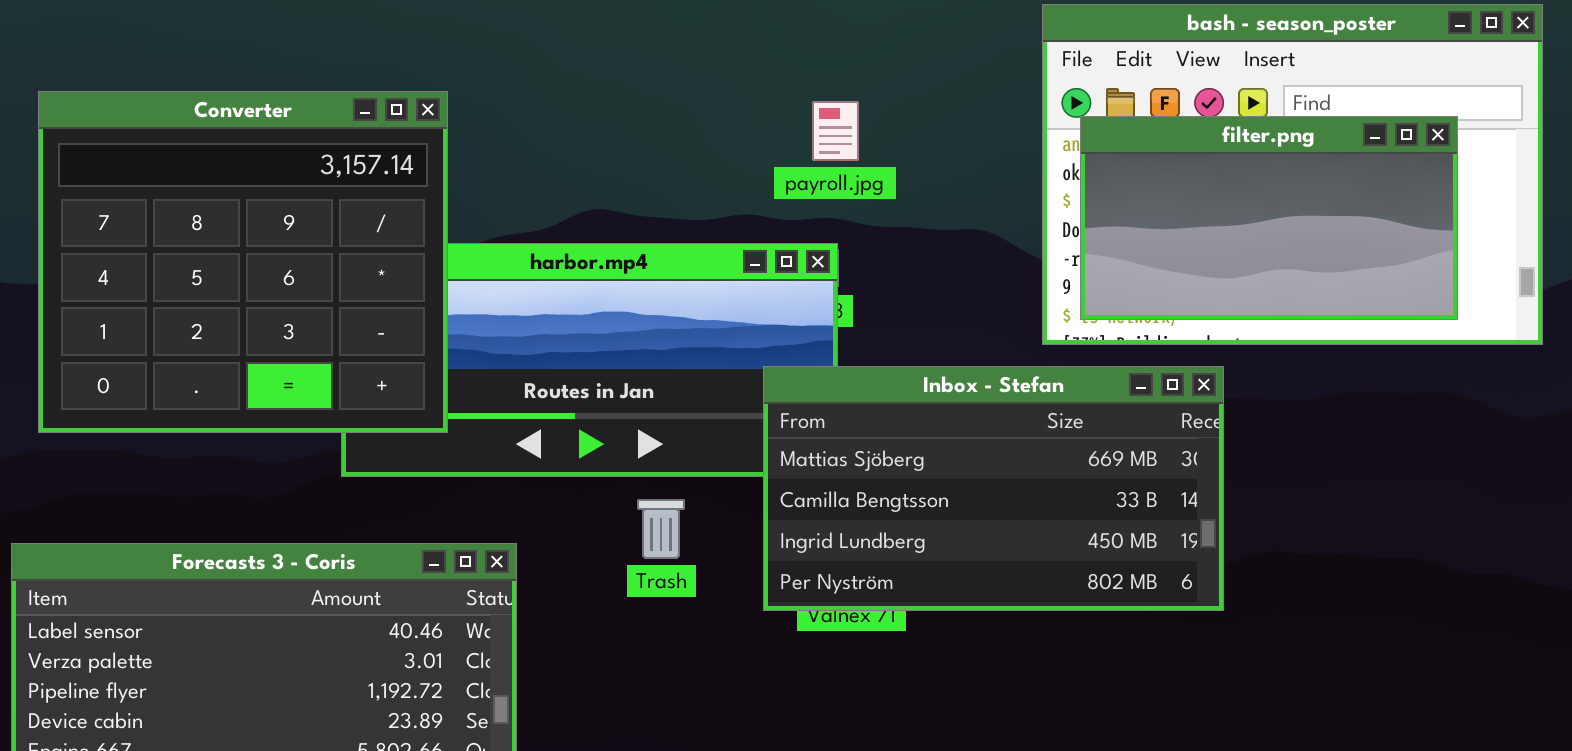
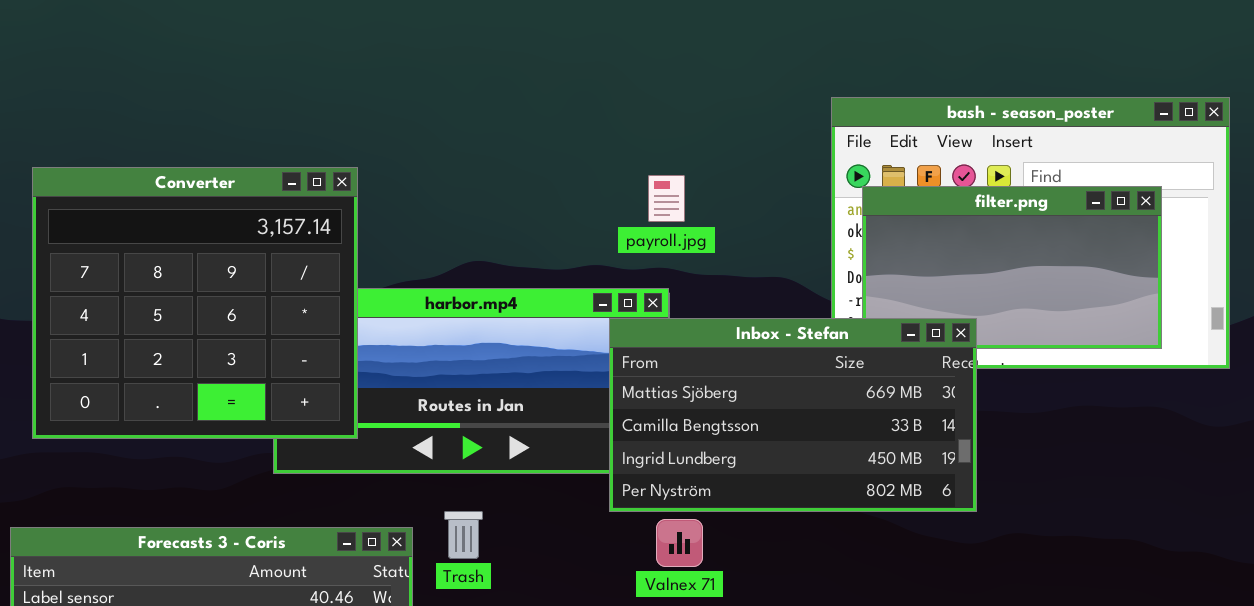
Inbox - Stefan: [763,366,1224,611] -> [609,318,977,512], moved
Trash: [637,499,685,559] -> [444,511,483,559], moved

